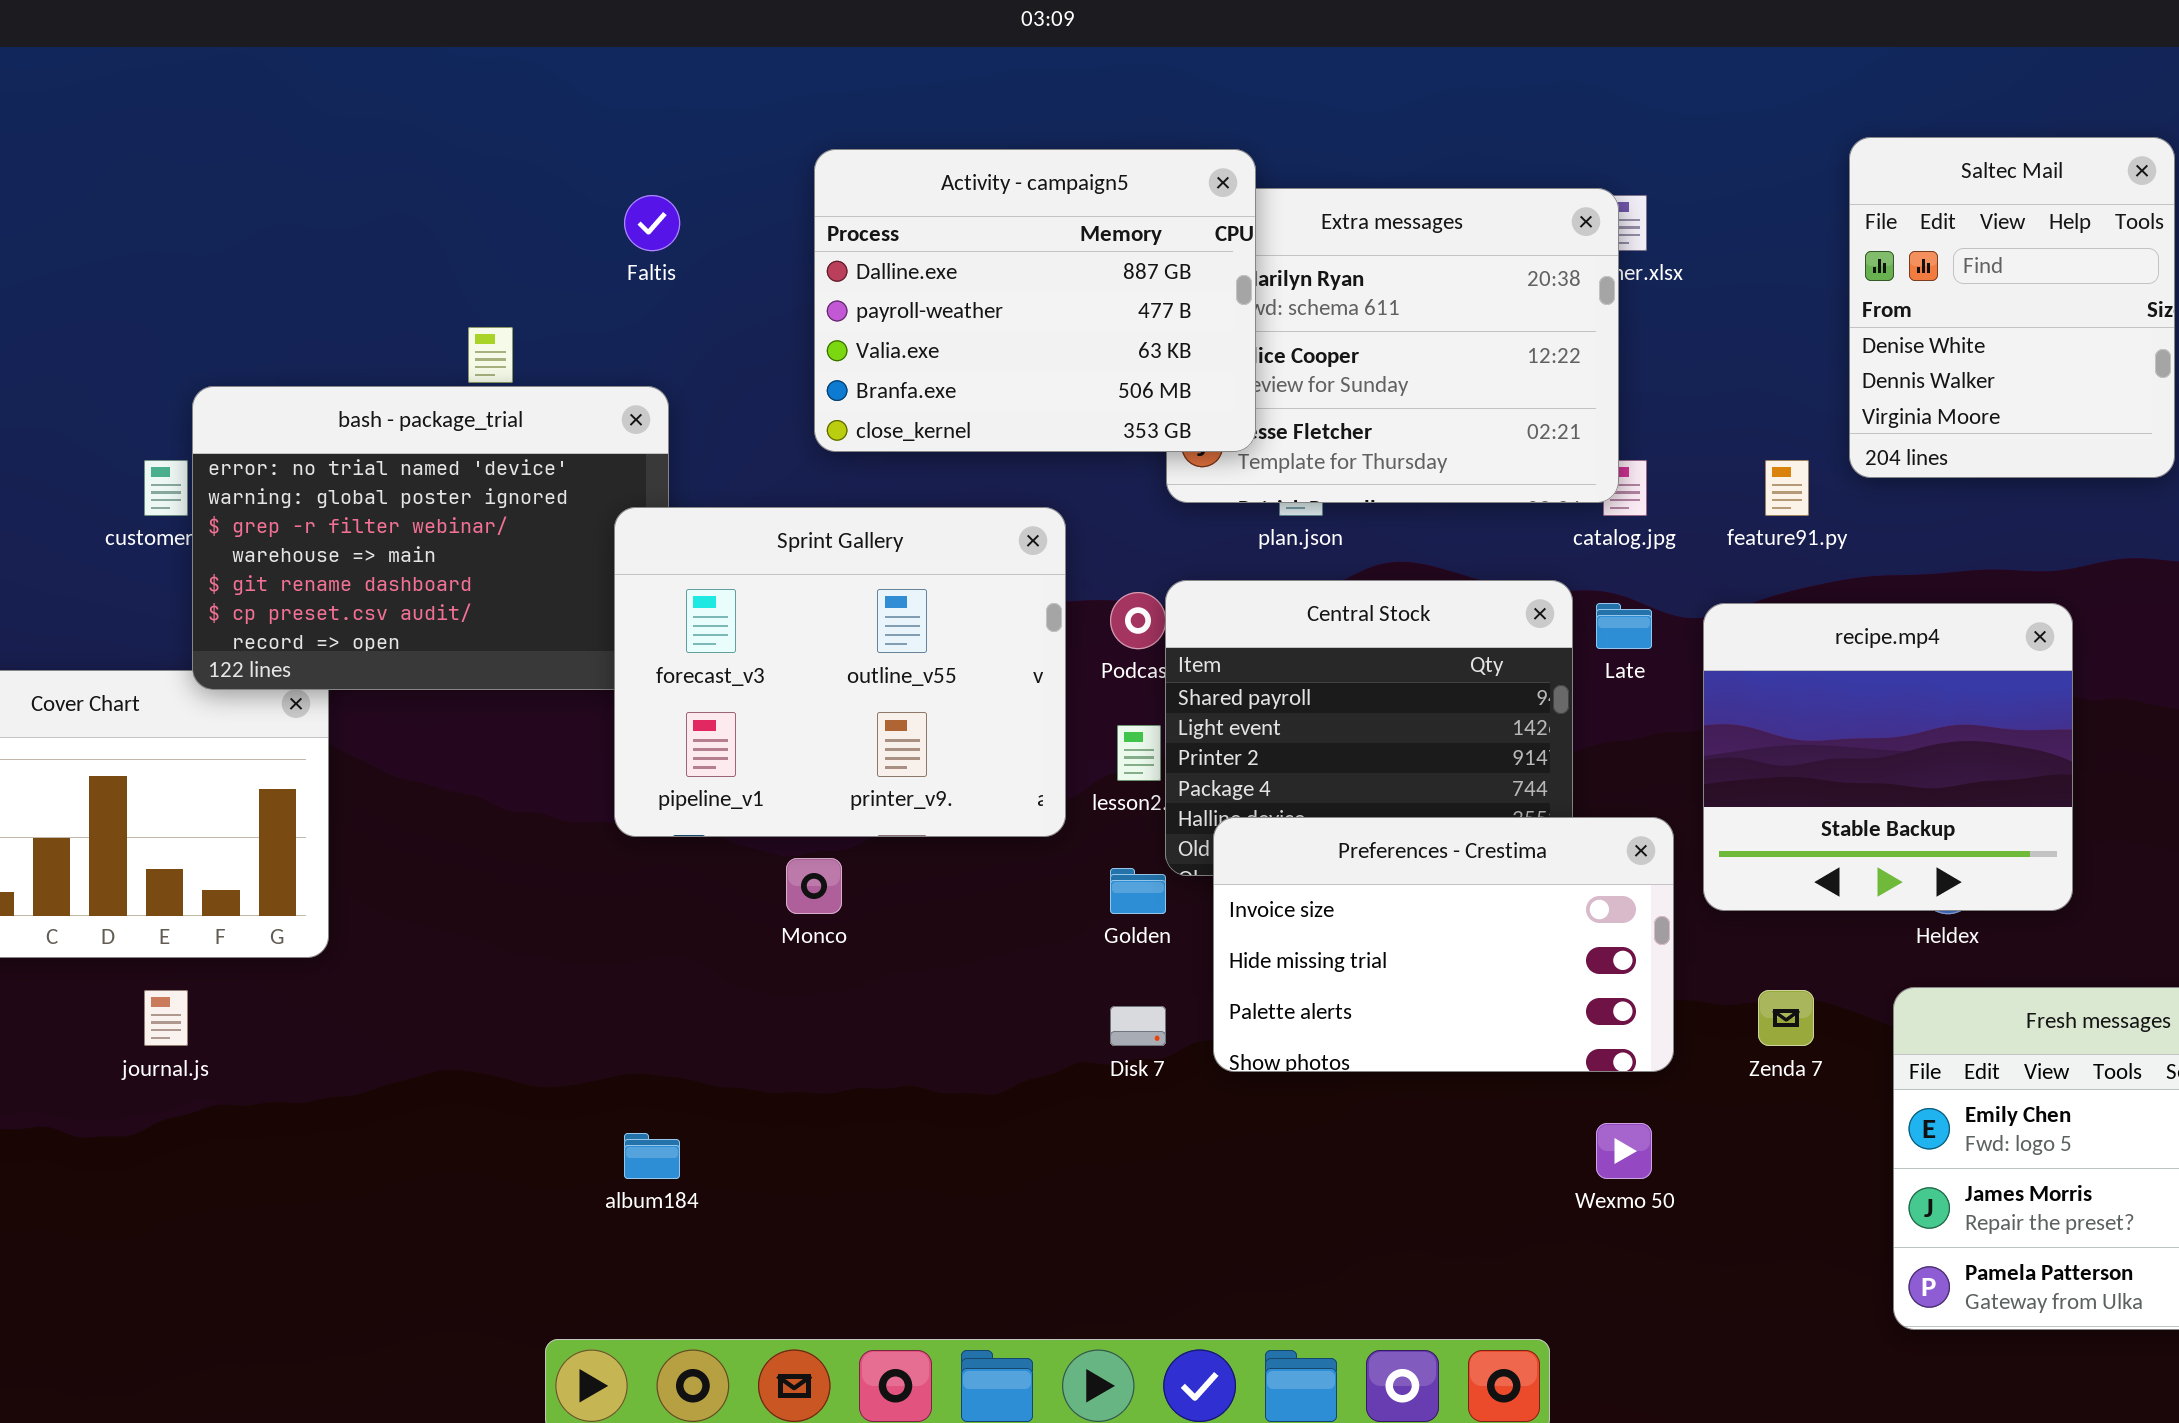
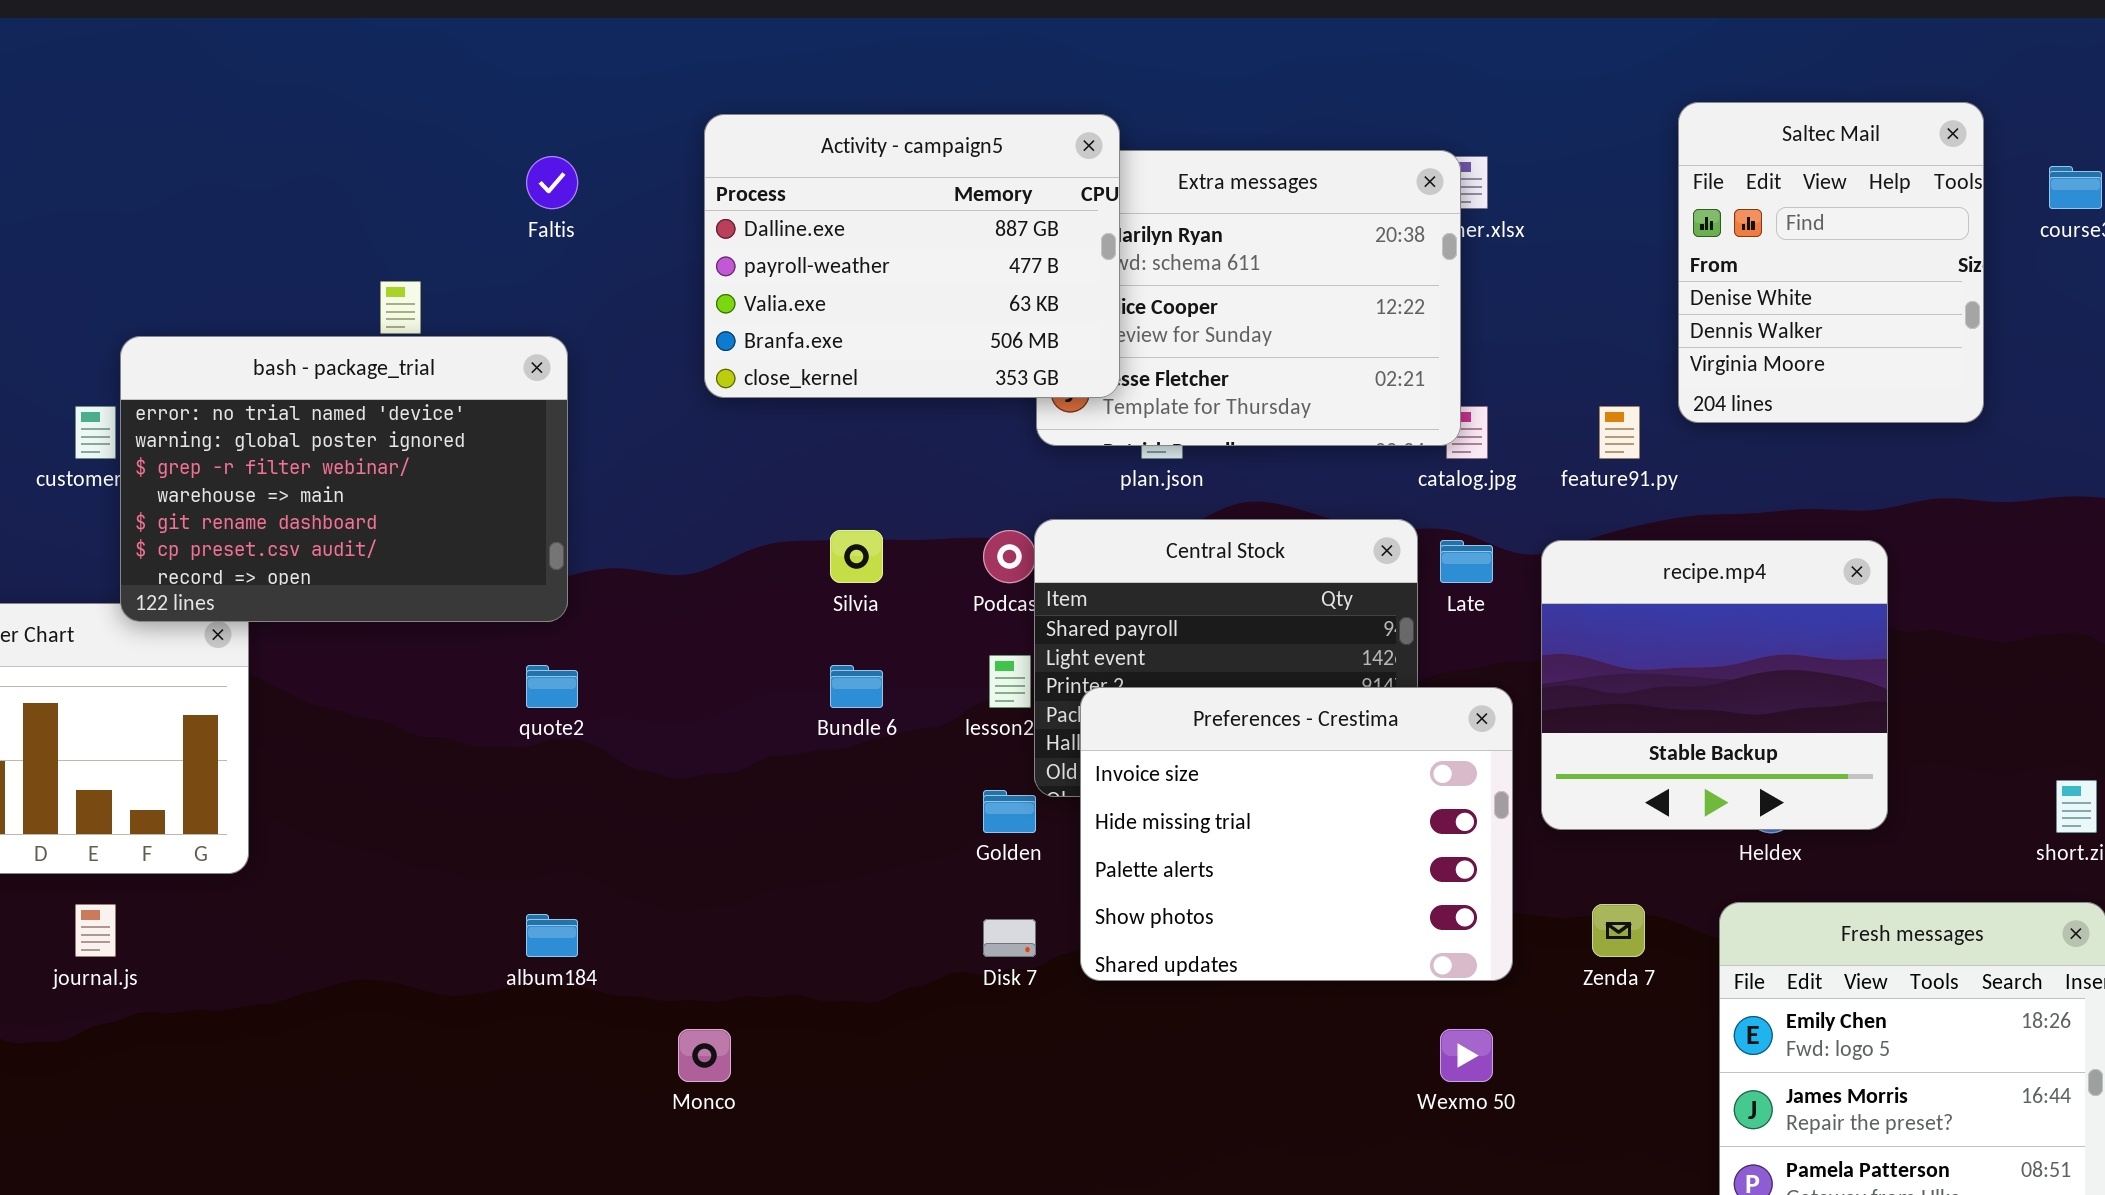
Sprint Gallery: [614,507,1066,837] -> none, closed
Preferences - Crestima: [1213,817,1674,1072] -> [1080,687,1513,981], resized
Monco: [786,858,842,914] -> [678,1029,731,1082], moved
album184: [624,1133,680,1179] -> [526,914,578,957], moved

